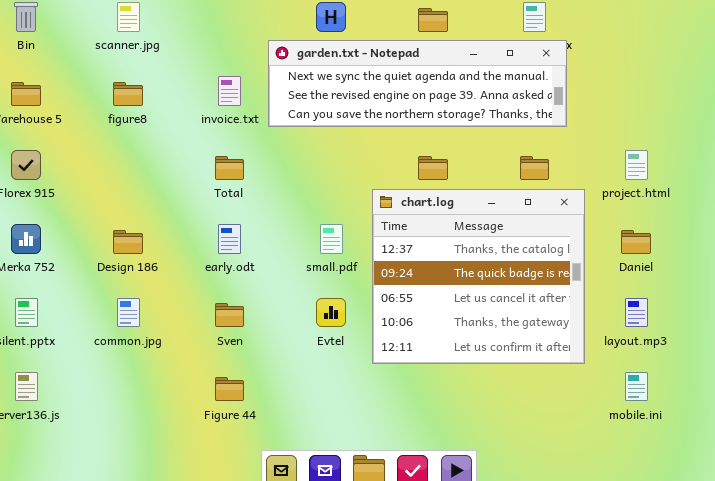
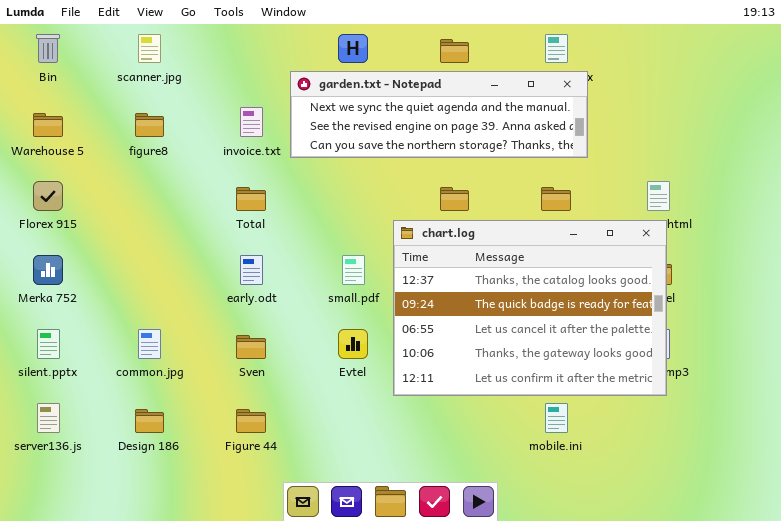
chart.log: [372,189,585,364] -> [393,220,667,396], resized
Design 186: [113,230,143,254] -> [135,409,164,433], moved
mobile.ini: [625,372,648,401] -> [545,403,568,433], moved

